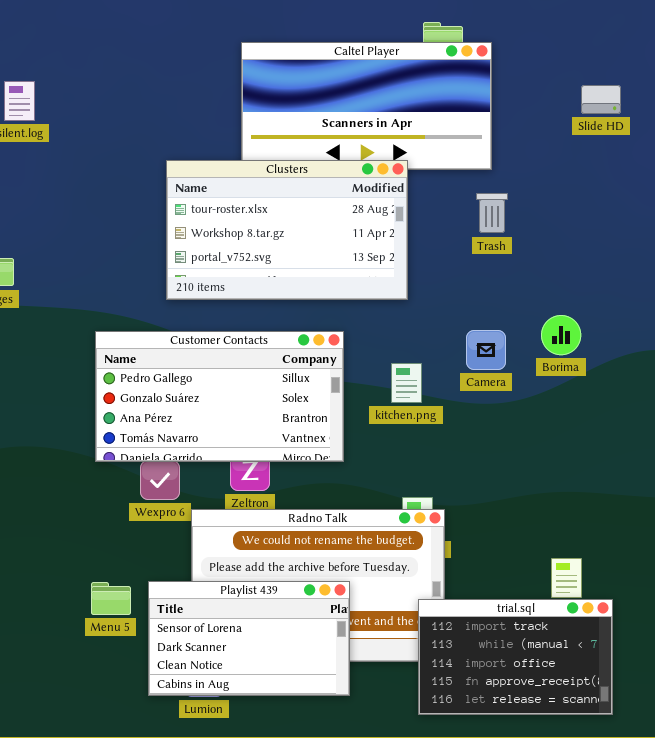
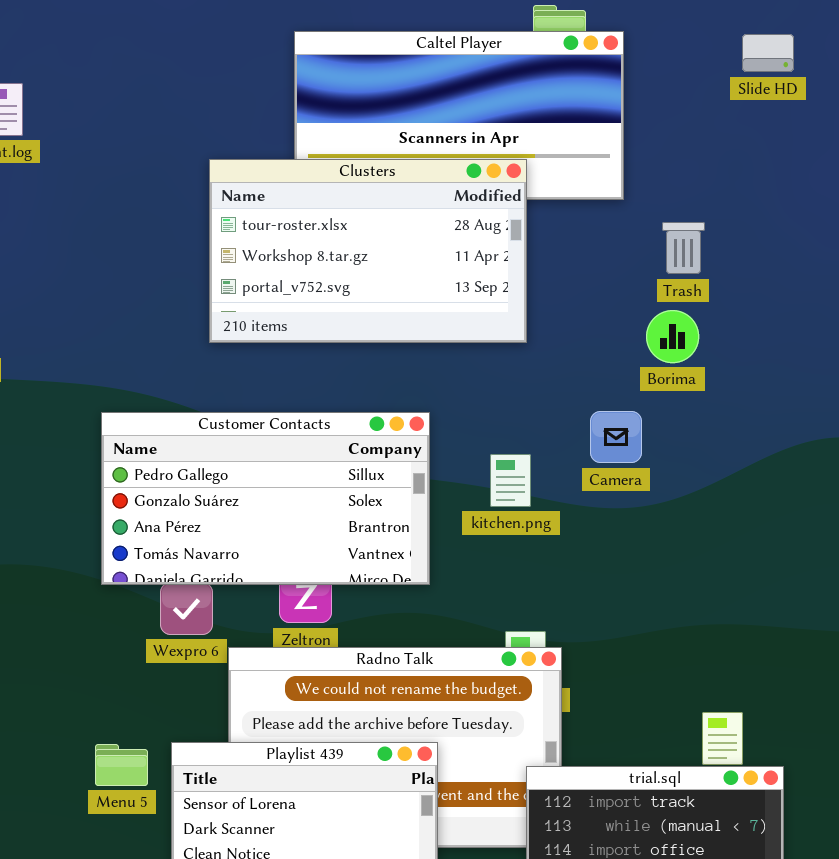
Slide HD: [581,85,621,114] -> [742,34,794,72], moved
Clusters: [166,160,408,300] -> [209,159,527,343], moved
Trash: [476,193,508,233] -> [662,222,705,274], moved
Borima: [541,315,581,355] -> [646,310,699,363], moved

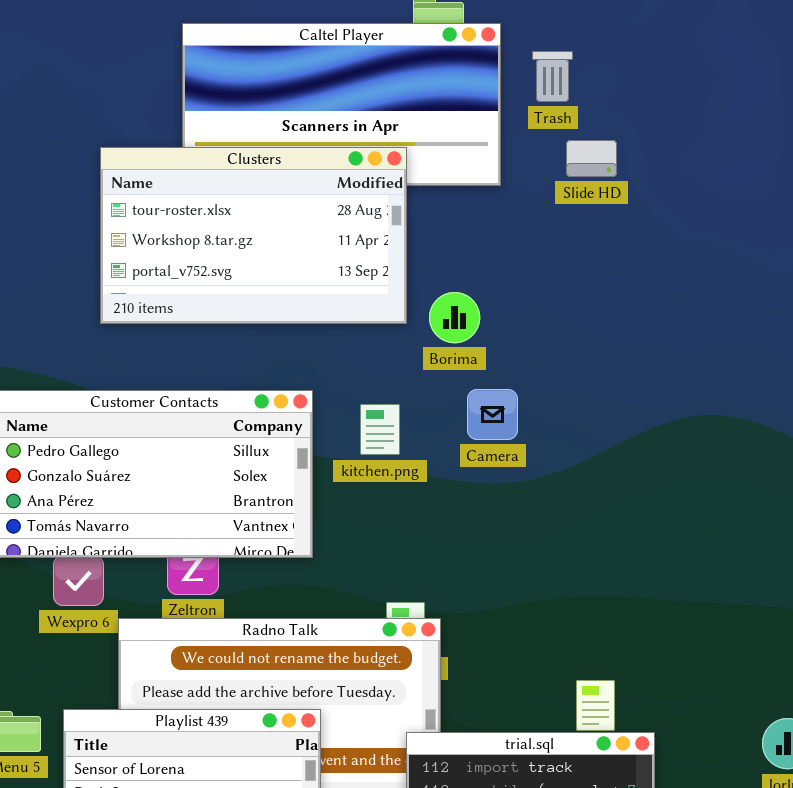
Slide HD: [742,34,794,72] -> [566,140,617,177], moved
Trash: [662,222,705,274] -> [532,51,573,102], moved
Borima: [646,310,699,363] -> [429,292,480,343], moved
kitchen.png: [490,454,531,507] -> [360,404,400,455], moved

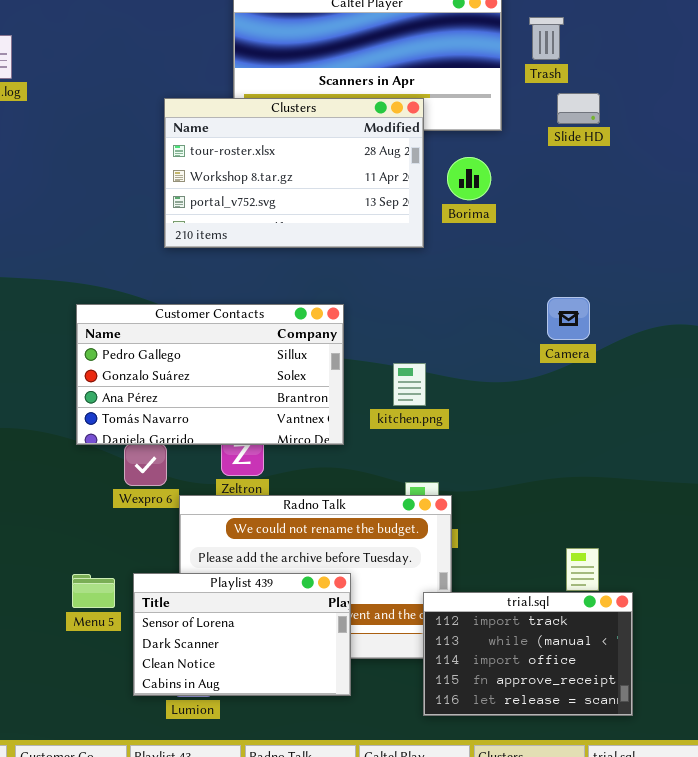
Borima: [429,292,480,343] -> [447,157,491,200], moved
Camera: [467,389,518,440] -> [547,297,590,340], moved
kitchen.png: [360,404,400,455] -> [393,363,426,406], moved

